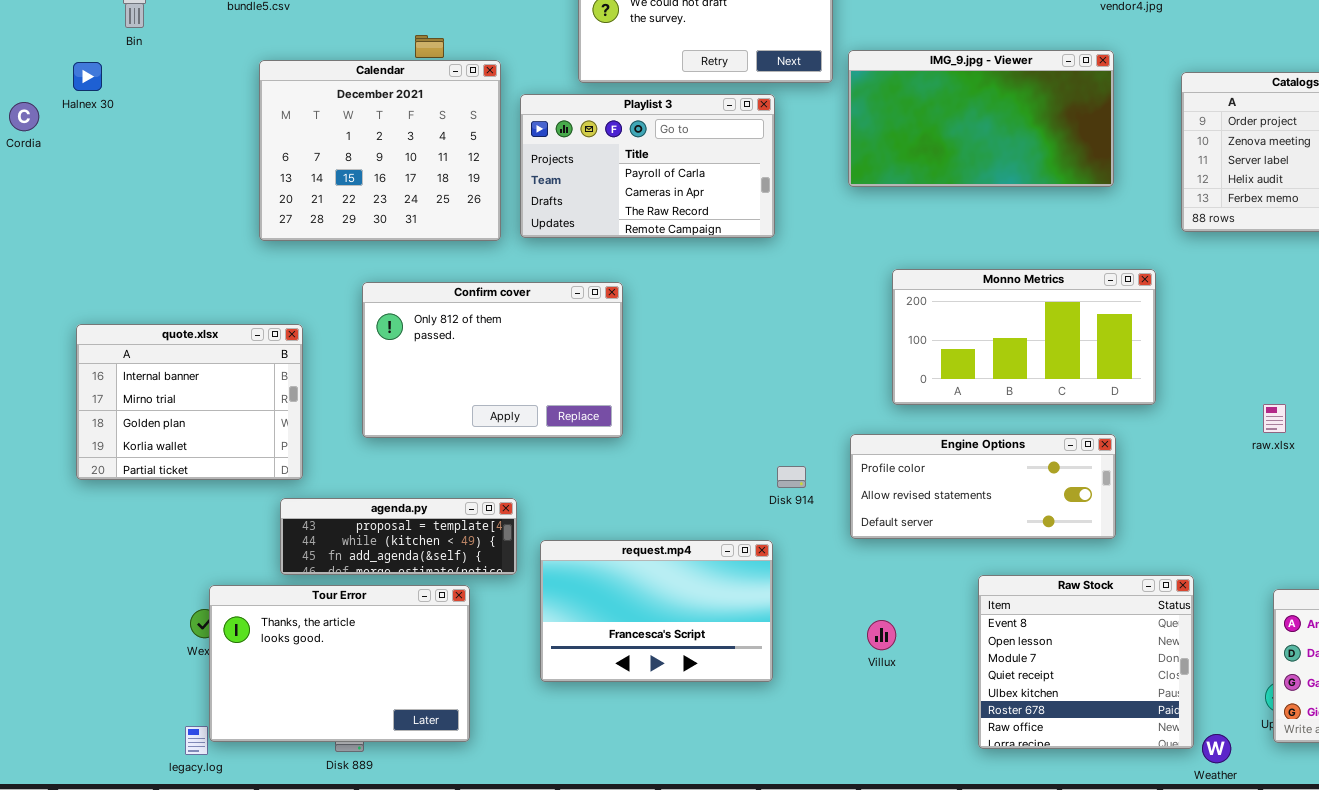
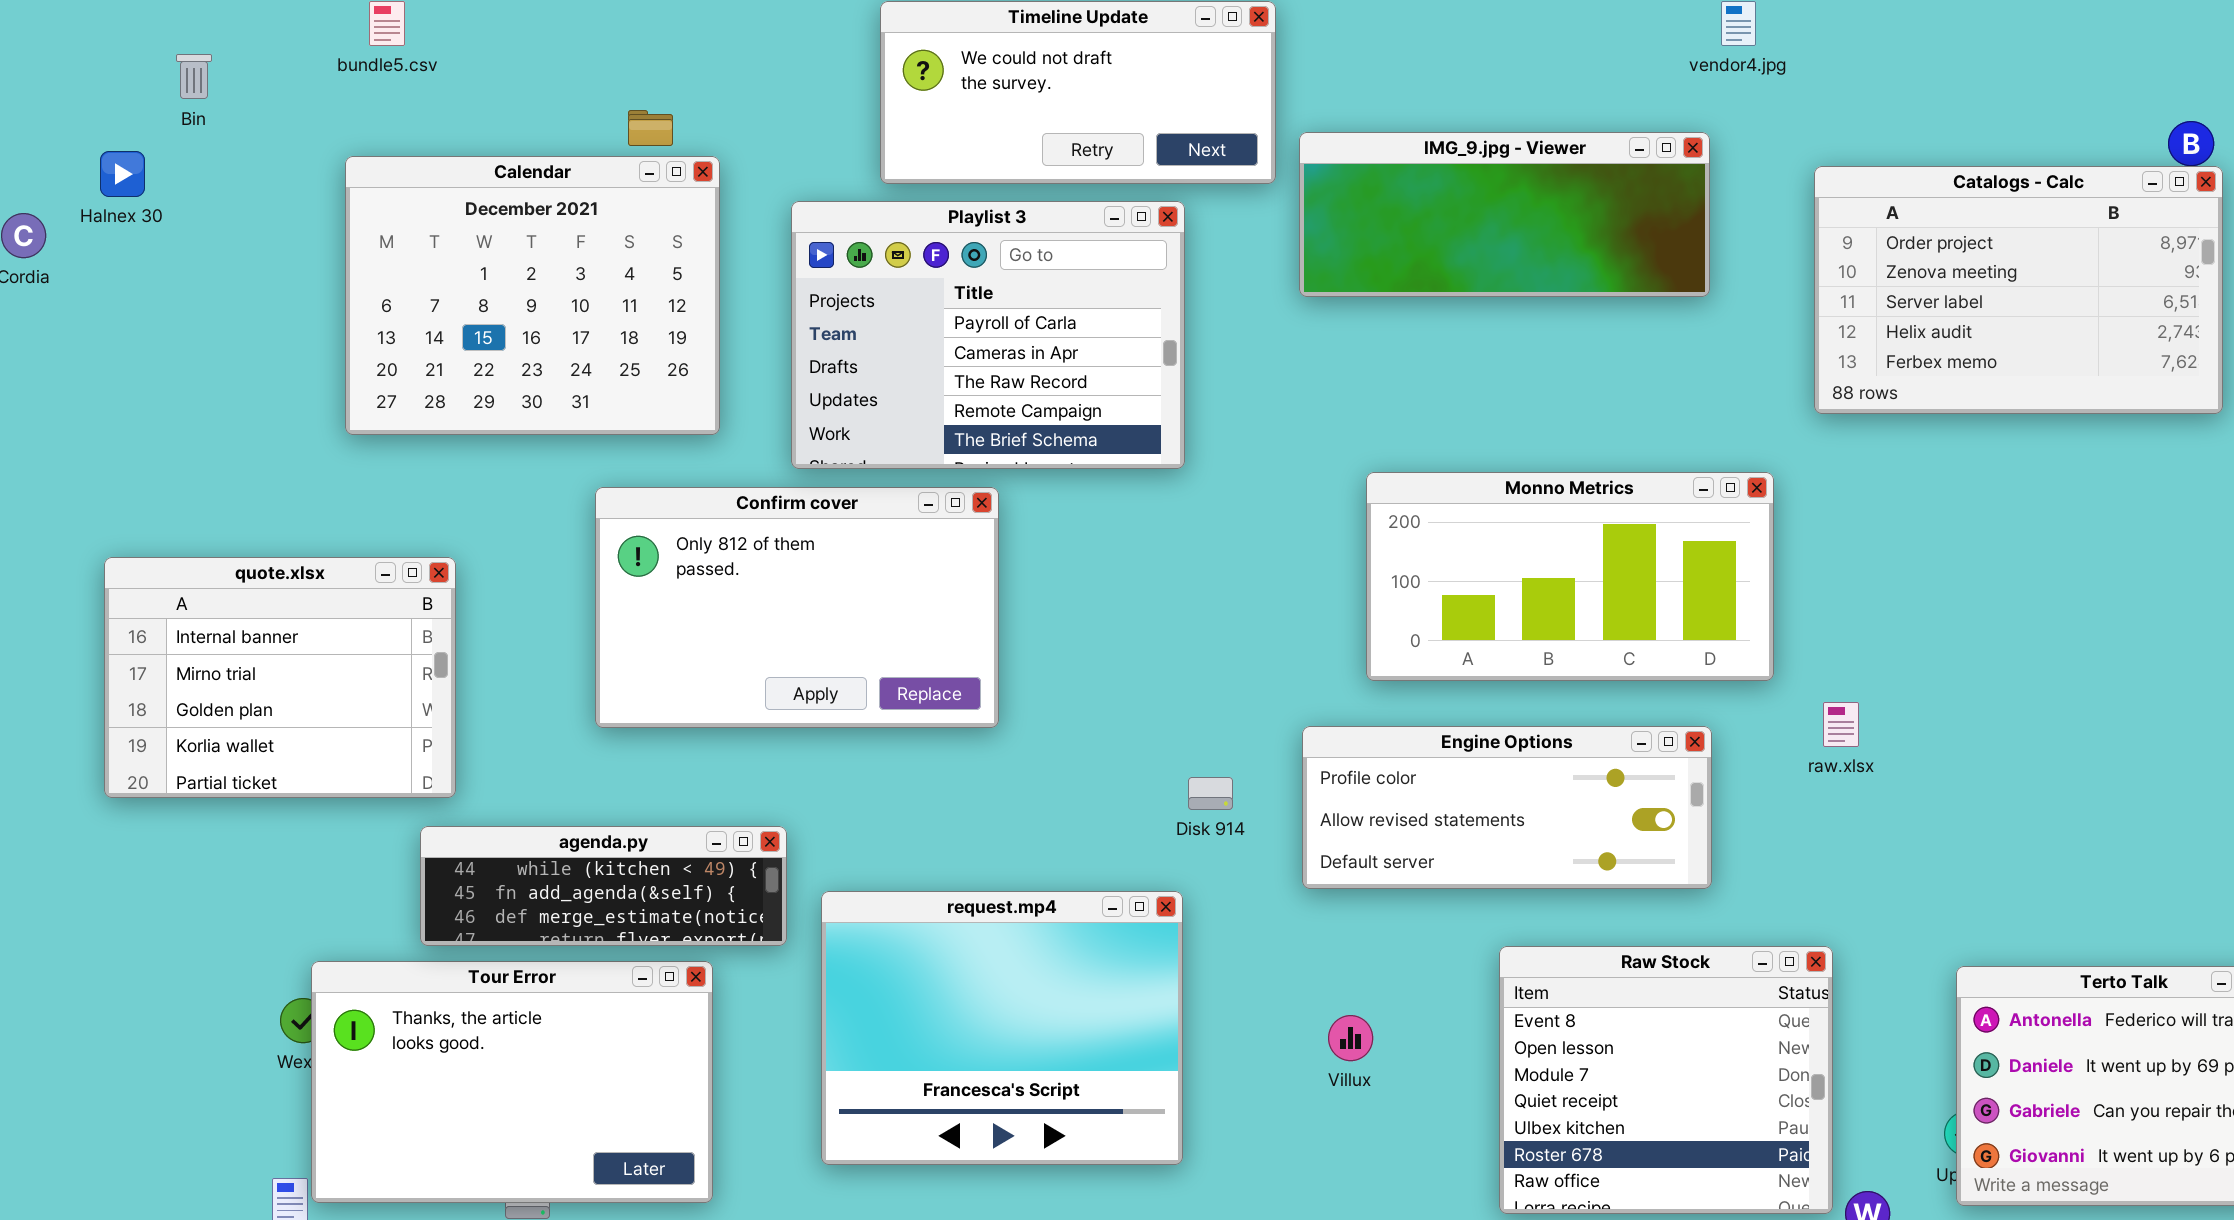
IMG_9.jpg - Viewer: [848,50,1114,187] -> [1299,132,1710,297], resized
Calendar: [259,60,501,241] -> [345,156,720,435], moved
Playlist 3: [520,94,775,238] -> [791,201,1185,469], resized
Confirm cover: [362,282,623,438] -> [595,487,999,728], moved
raw.xlsx: [1263,404,1286,433] -> [1823,702,1859,747], moved
agenda.py: [280,498,517,575] -> [420,826,787,946], scrolled down 1 row
request.mp4: [540,540,773,682] -> [821,891,1183,1165], resized

